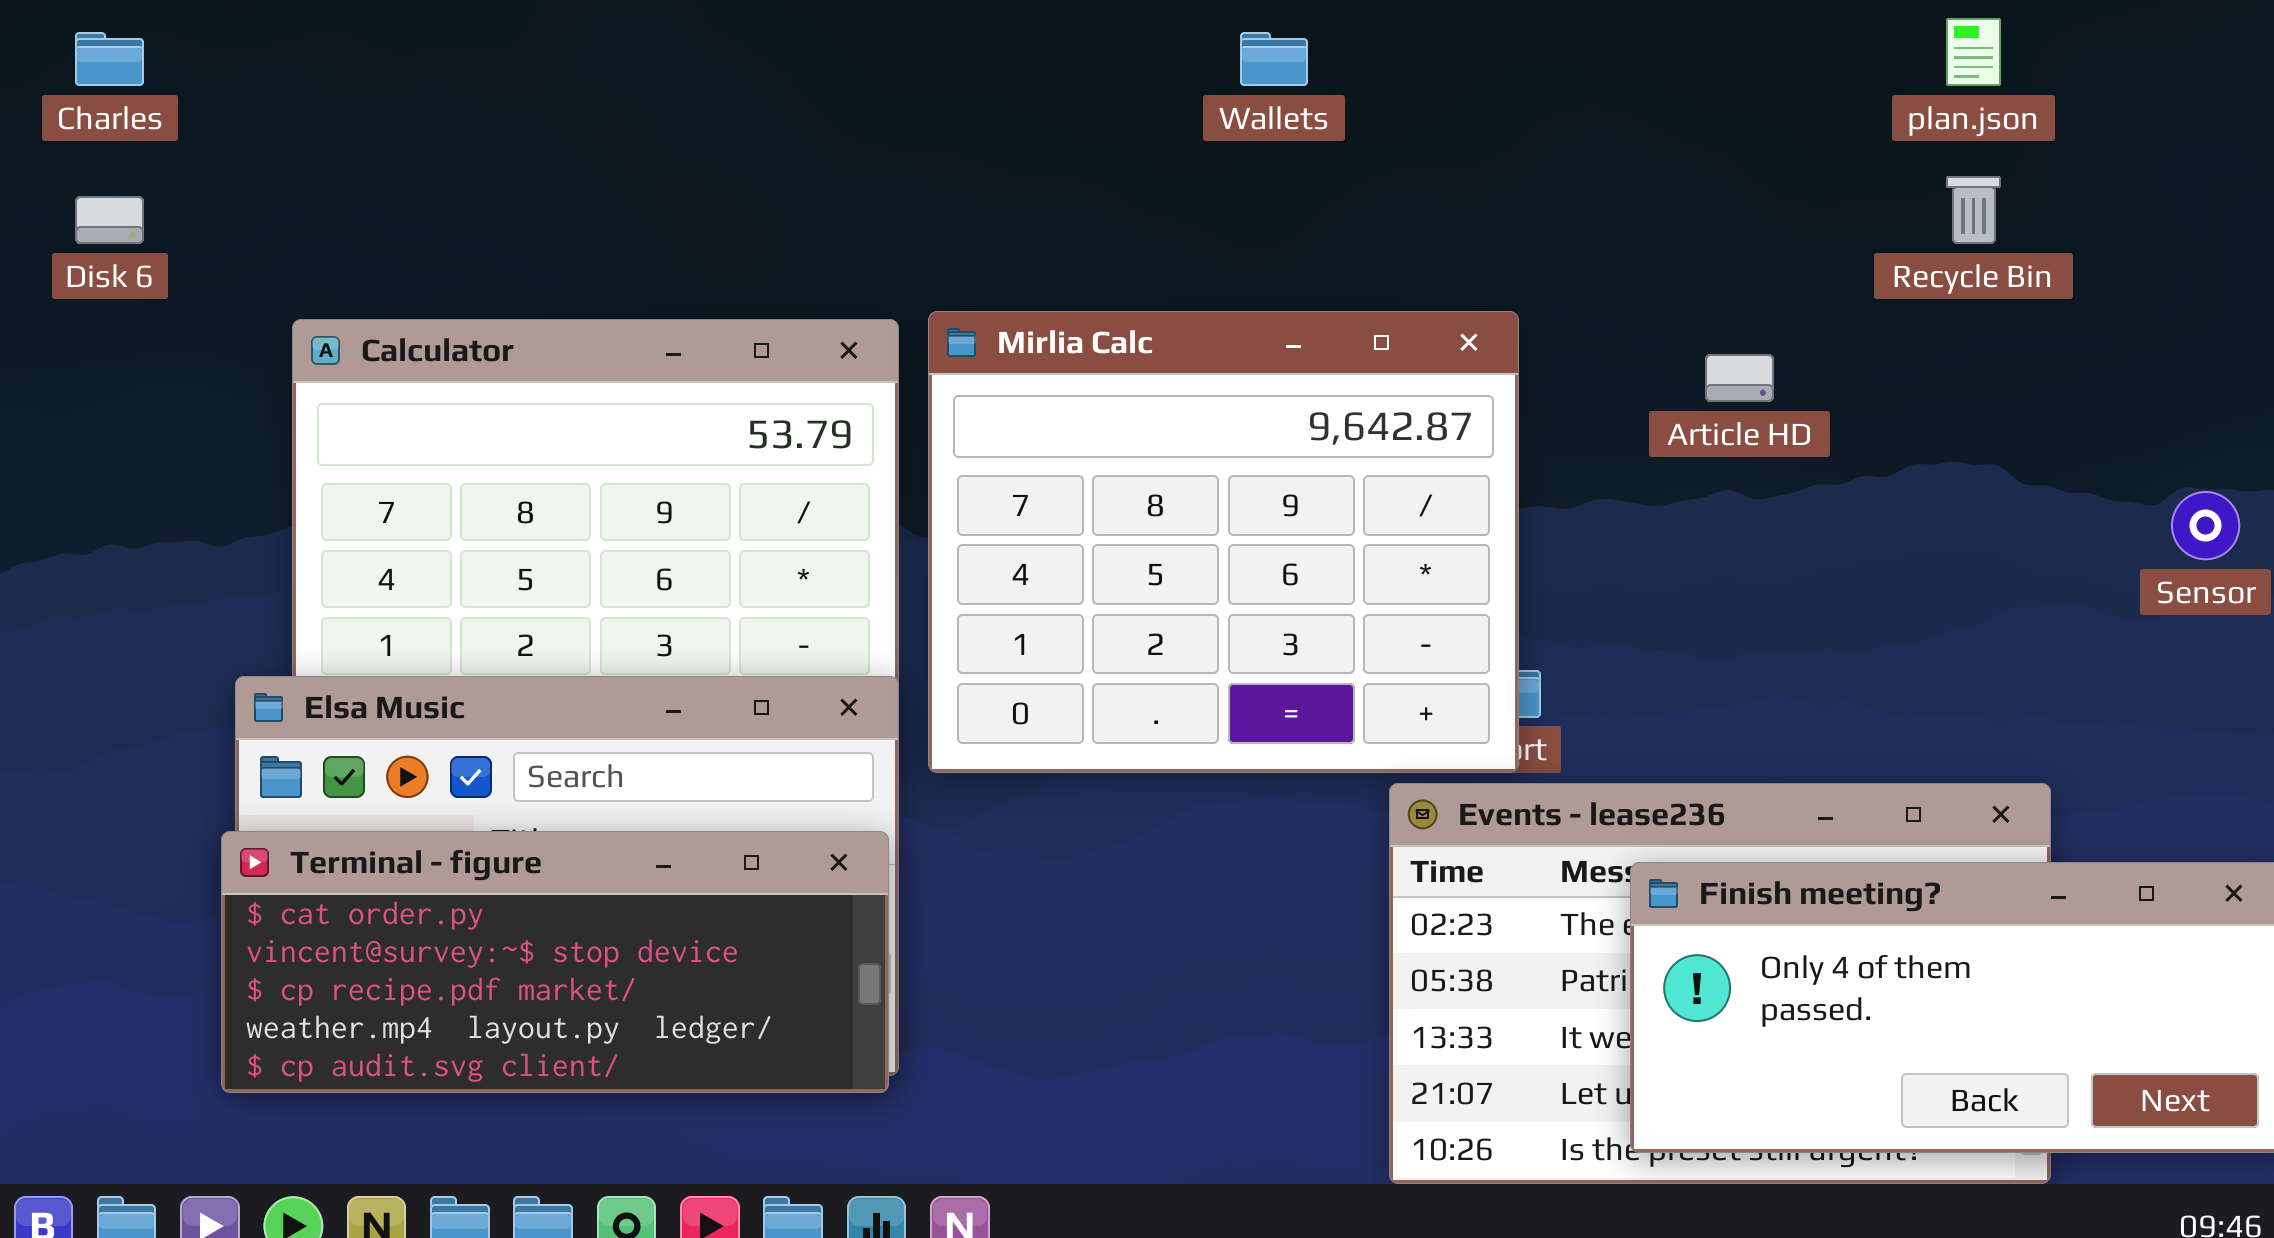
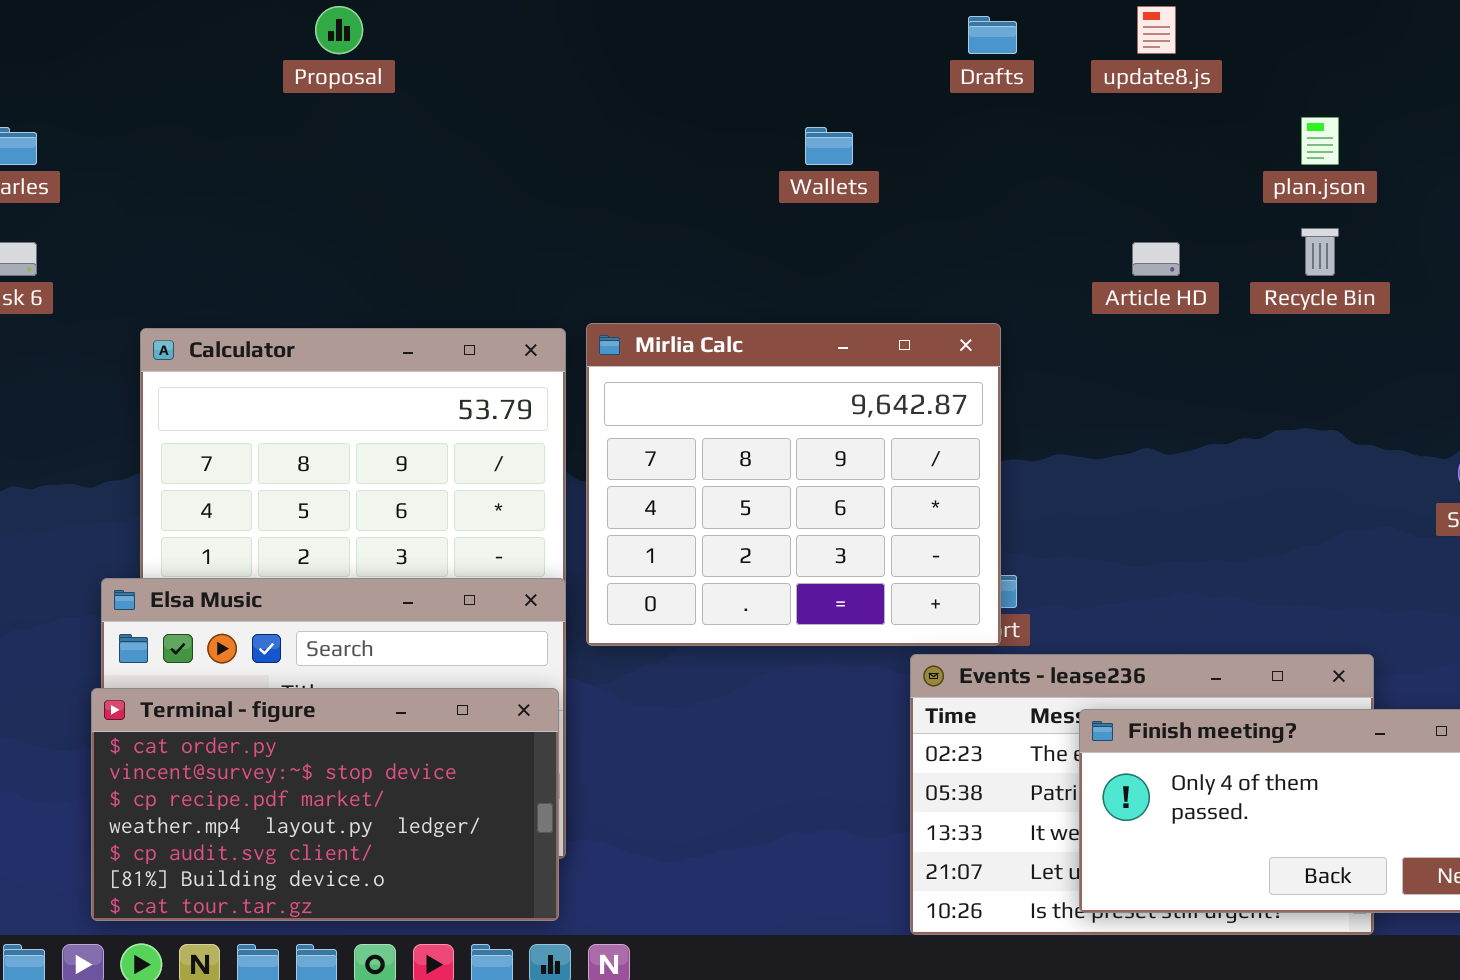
Article HD: [1705,354,1774,402] -> [1132,242,1180,276], moved
Terminal - figure: [221,831,889,1093] -> [91,688,559,921], resized

